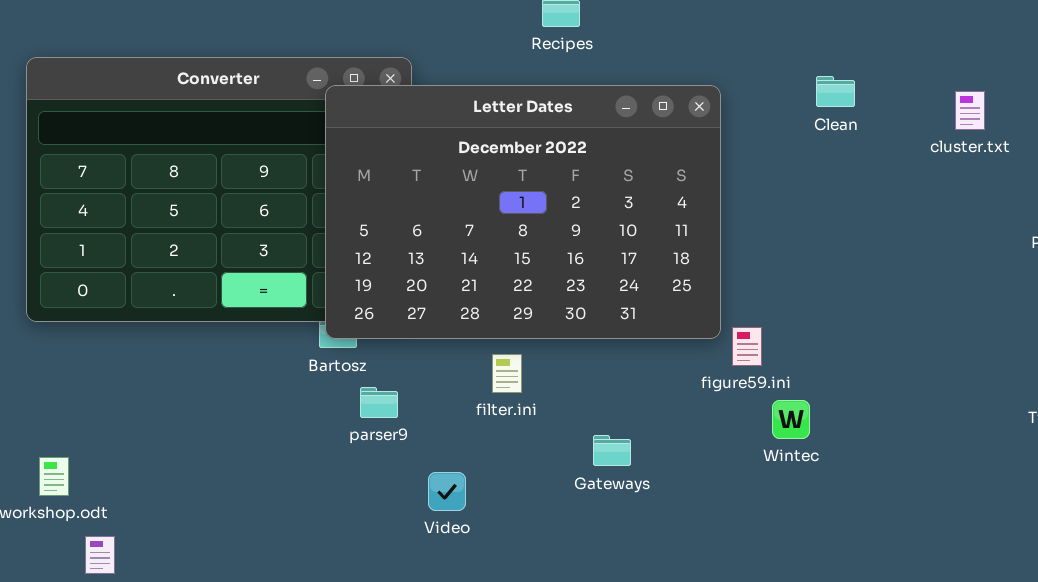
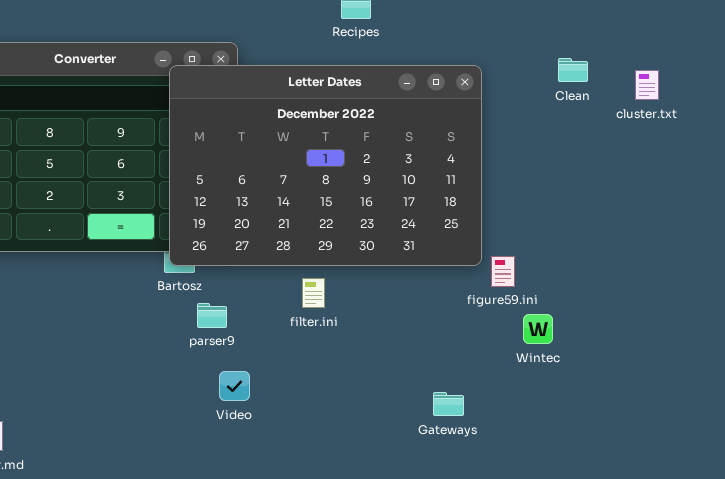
cluster.txt: [955,91,985,130] -> [635,70,659,100], moved
Gateways: [593,435,631,466] -> [433,392,464,416], moved
Video: [428,472,466,511] -> [219,371,250,401], moved

